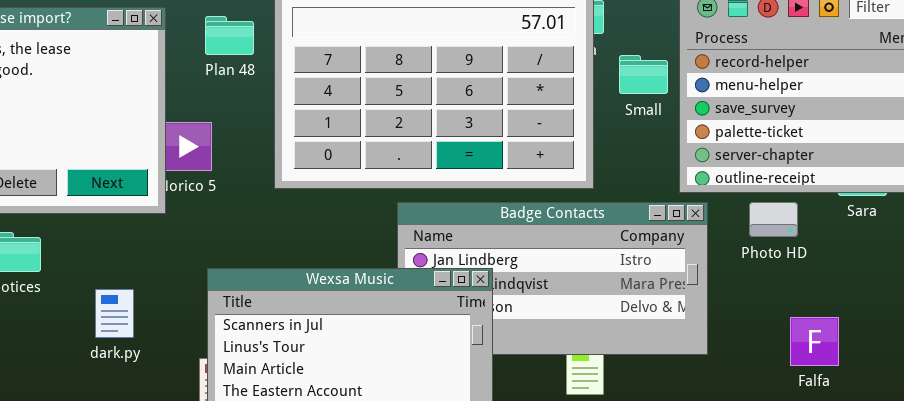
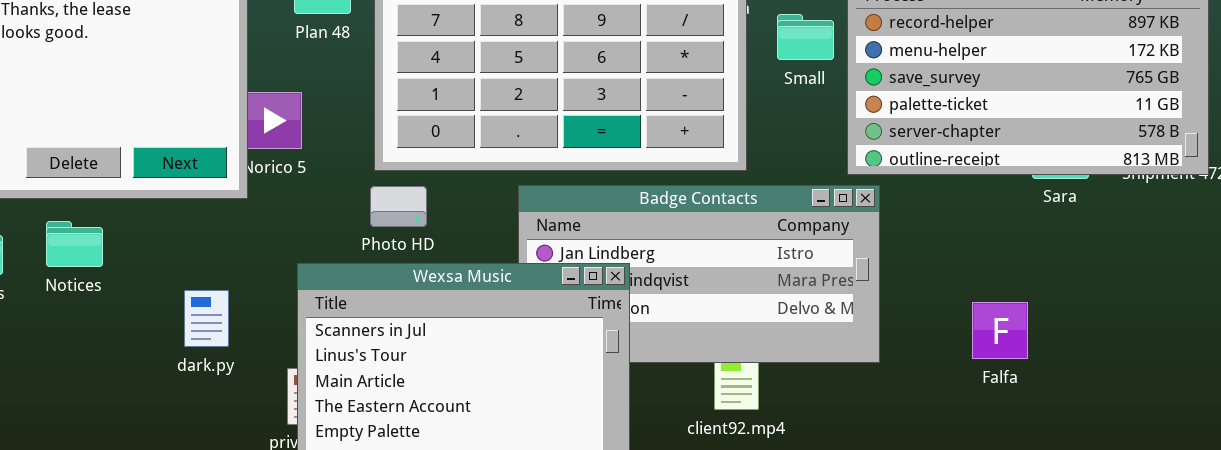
Photo HD: [749,202,798,237] -> [370,186,427,227], moved
dark.py: [95,289,134,338] -> [184,290,229,347], moved
Falfa: [790,317,839,366] -> [972,302,1028,359], moved

